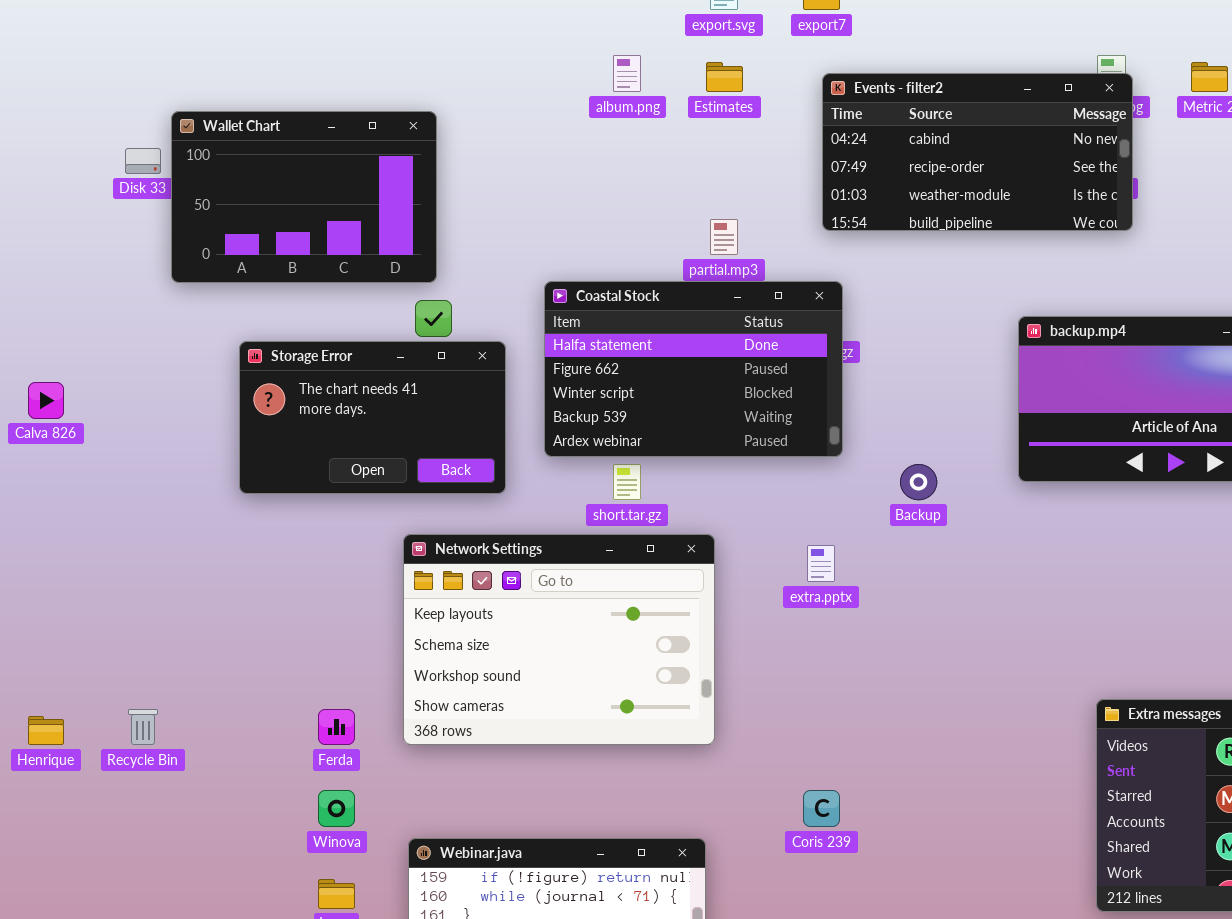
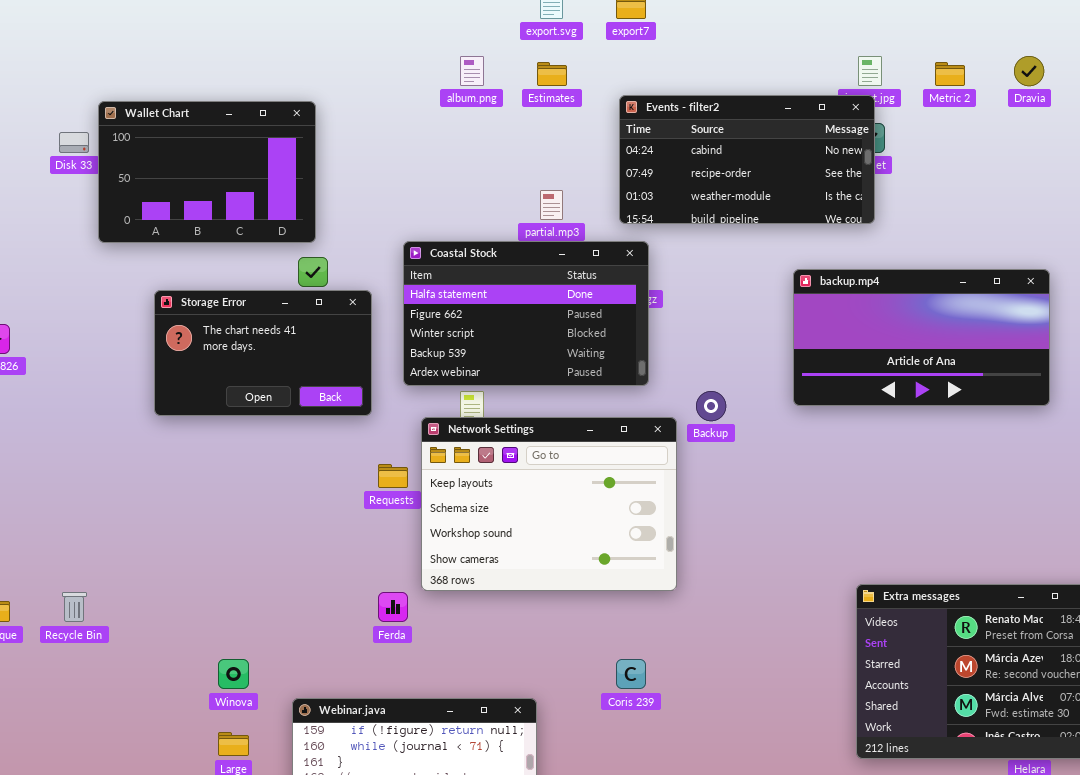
Events - filter2: [822,73,1133,231] -> [619,95,875,224], moved
Network Settings: [403,534,715,745] -> [421,417,677,591], moved
Ferda: [318,709,355,745] -> [378,592,408,622], moved

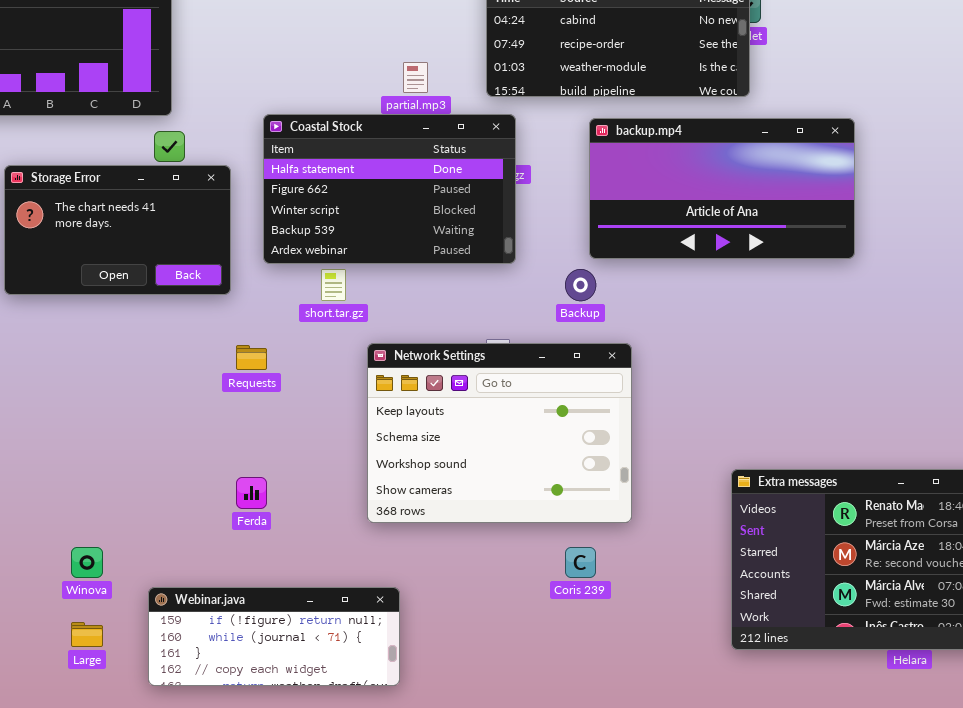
backup.mp4: [793,269,1050,406] -> [589,118,855,259], moved
Network Settings: [421,417,677,591] -> [367,343,632,523], moved
Coris 239: [616,659,646,689] -> [565,547,596,578], moved

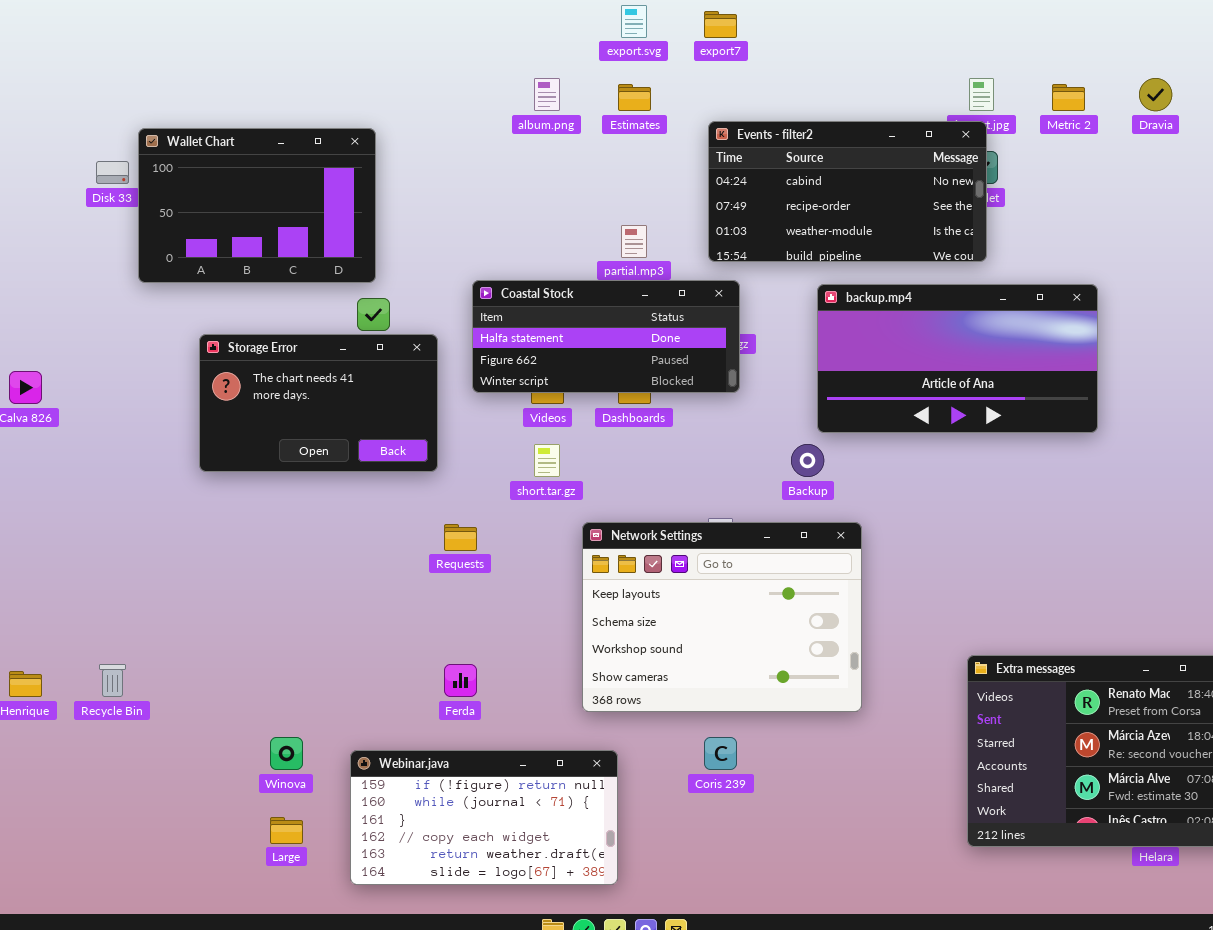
Coastal Stock: [263,114,516,264] -> [472,280,740,393], resized
Coris 239: [565,547,596,578] -> [704,737,737,770], moved
Webinar.java: [148,587,400,686] -> [350,750,618,885], resized

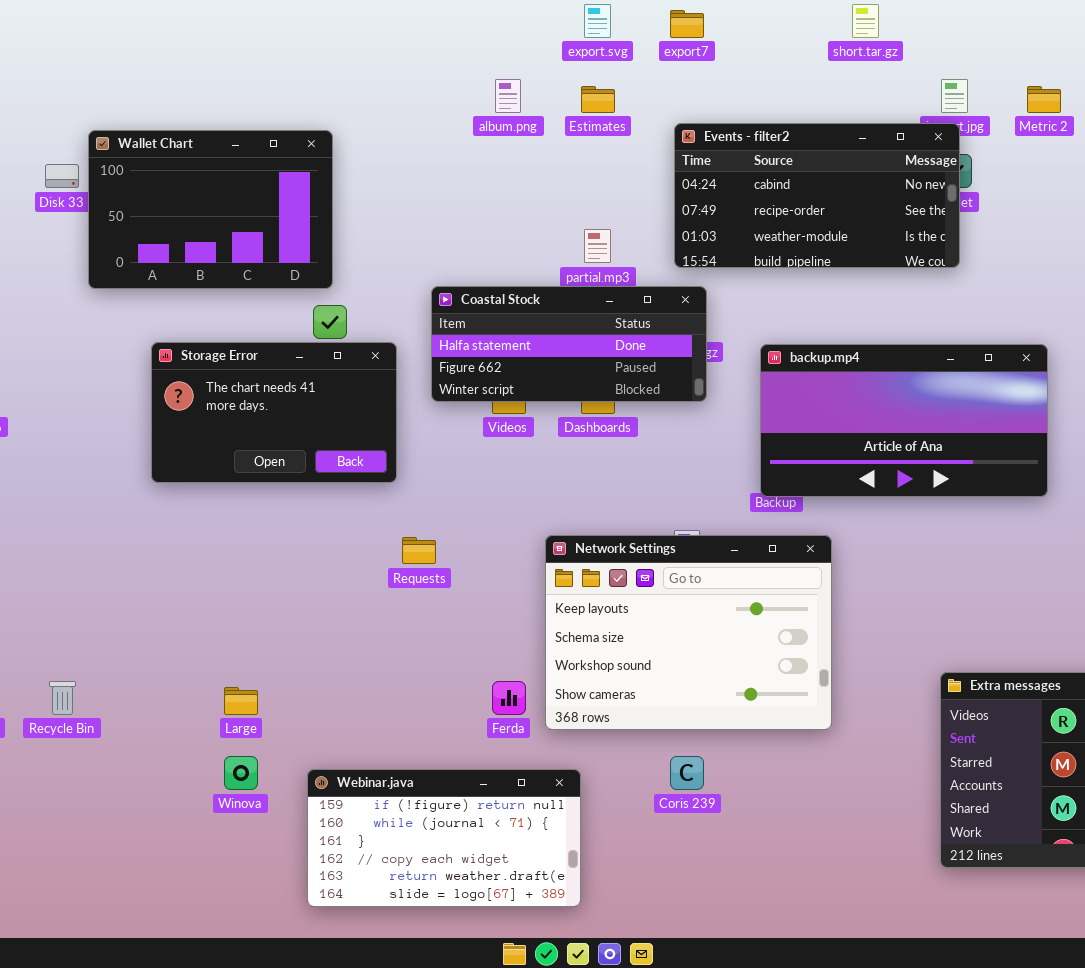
backup.mp4: [817,284,1098,433] -> [760,344,1048,497], moved
short.tar.gz: [534,444,560,477] -> [852,4,879,38], moved
Ferda: [444,664,477,697] -> [492,681,526,715], moved
Large: [270,817,303,844] -> [224,687,258,715], moved

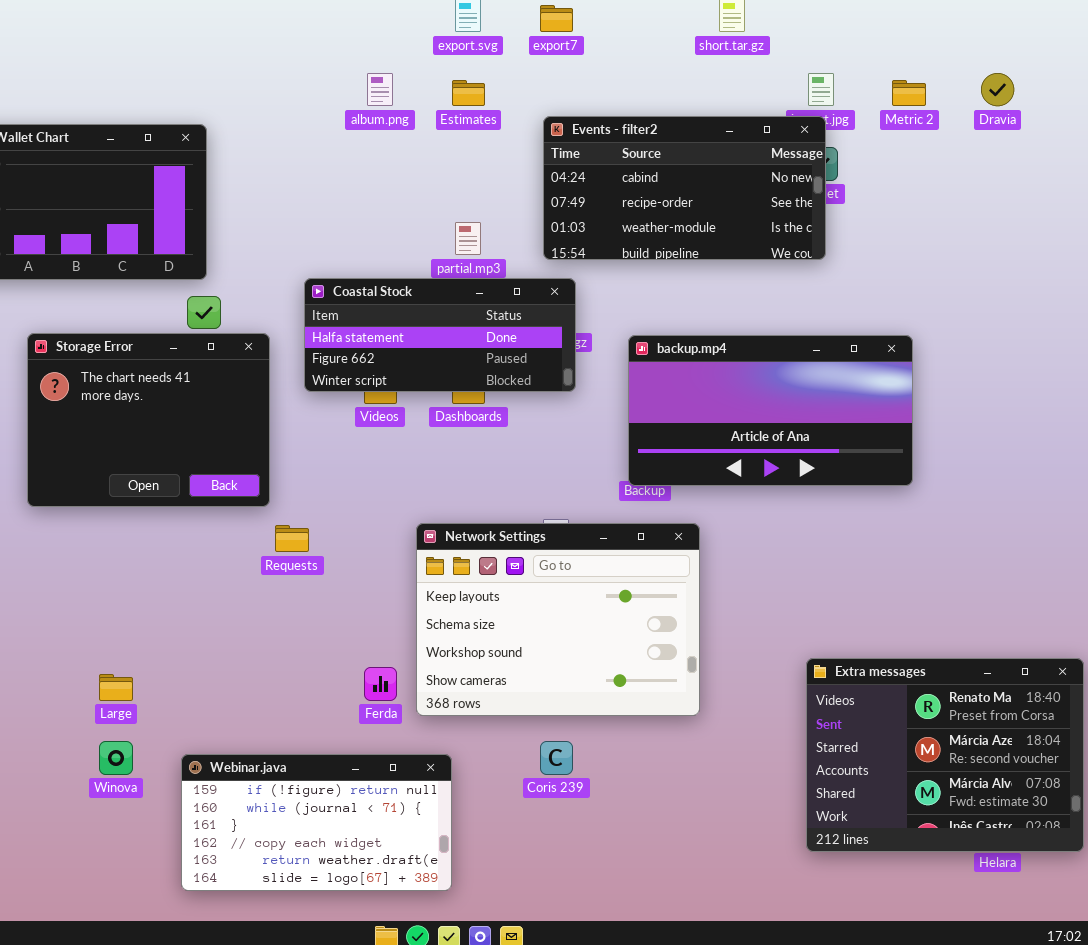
Storage Error: [151,342,397,483] -> [27,333,270,507], resized

